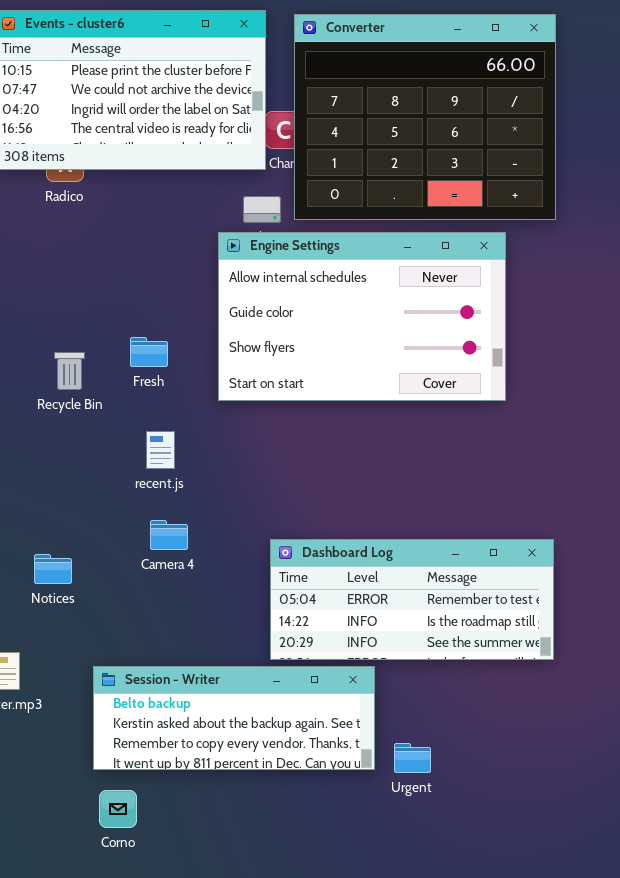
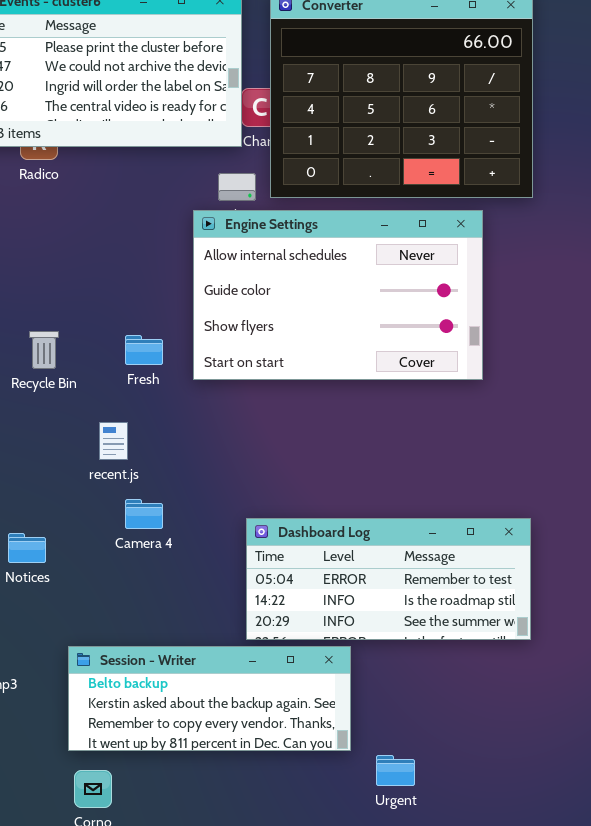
Fresh: [130,337,168,367] -> [125,335,163,365], moved
recent.js: [146,431,175,469] -> [99,422,128,460], moved
Urgent: [394,743,431,773] -> [376,755,415,786], moved

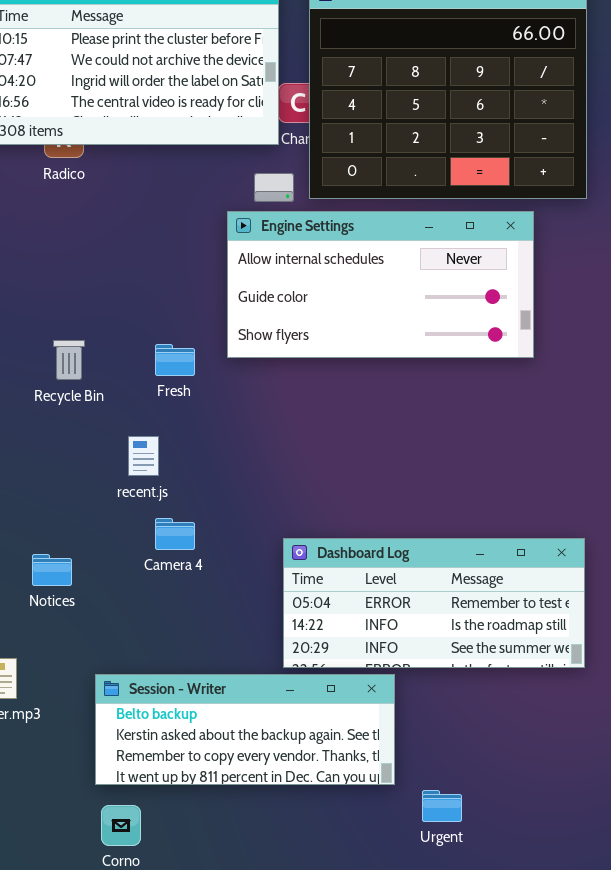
Engine Settings: [193,210,483,380] -> [227,211,534,358], resized

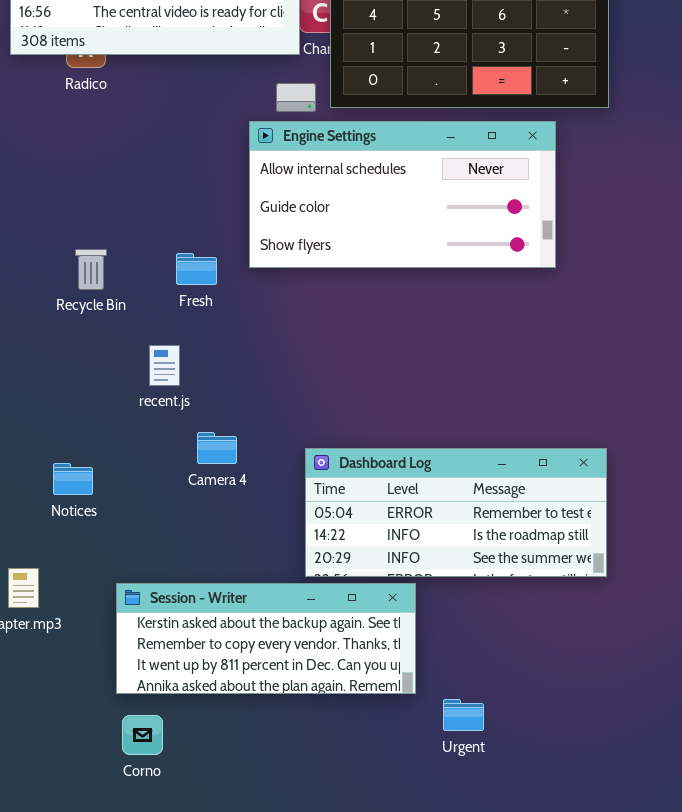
Camera 4: [155,518,195,550] -> [197,432,237,464], moved
Session - Writer: [95,674,395,785] -> [116,583,416,694], scrolled down 1 row

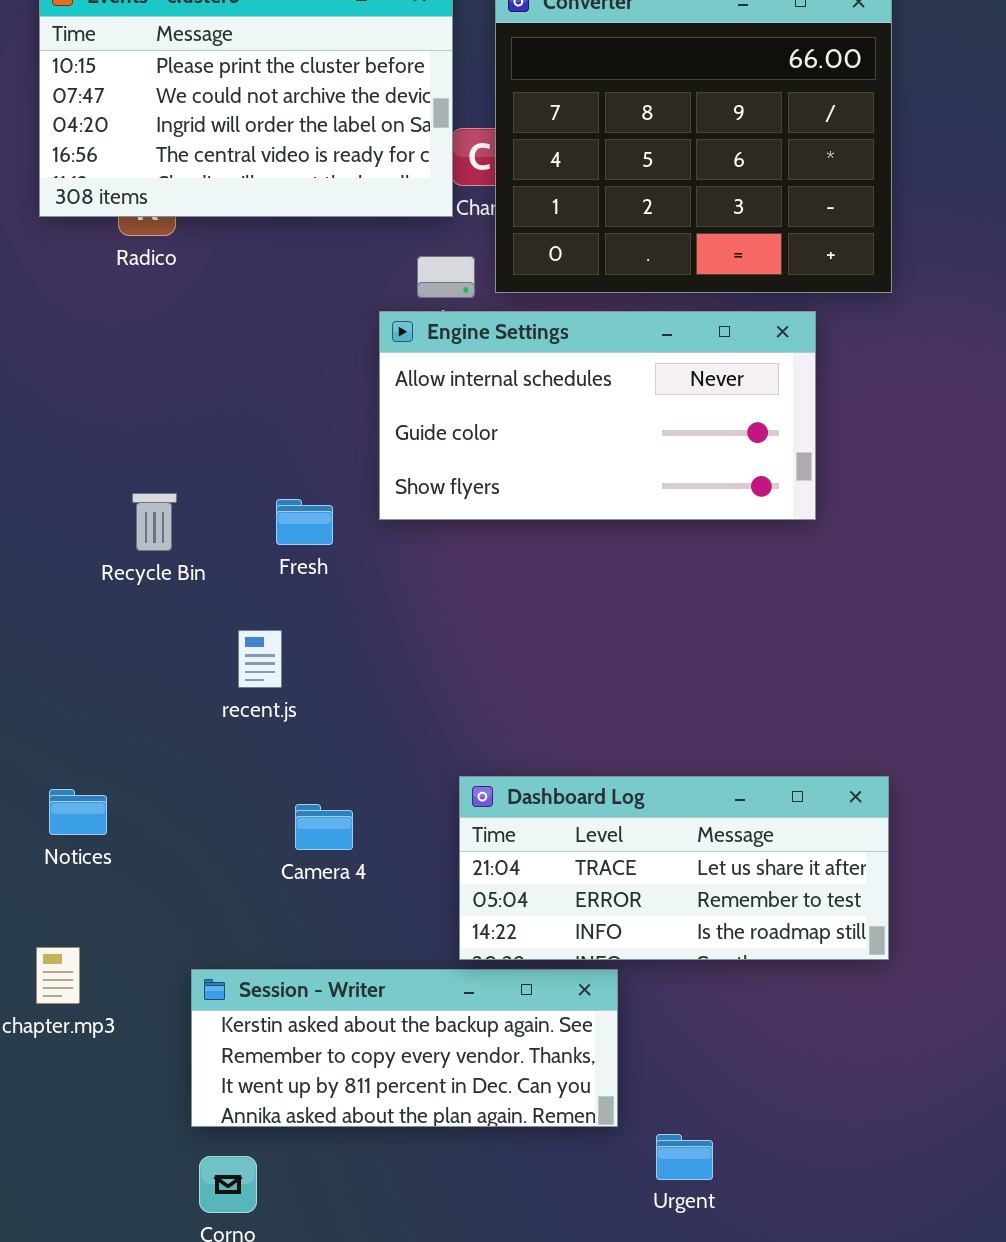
Camera 4: [197,432,237,464] -> [295,804,353,850], moved
Dashboard Log: [305,448,607,577] -> [459,776,889,960], scrolled up 1 row
Notices: [53,463,93,495] -> [49,789,107,835], moved

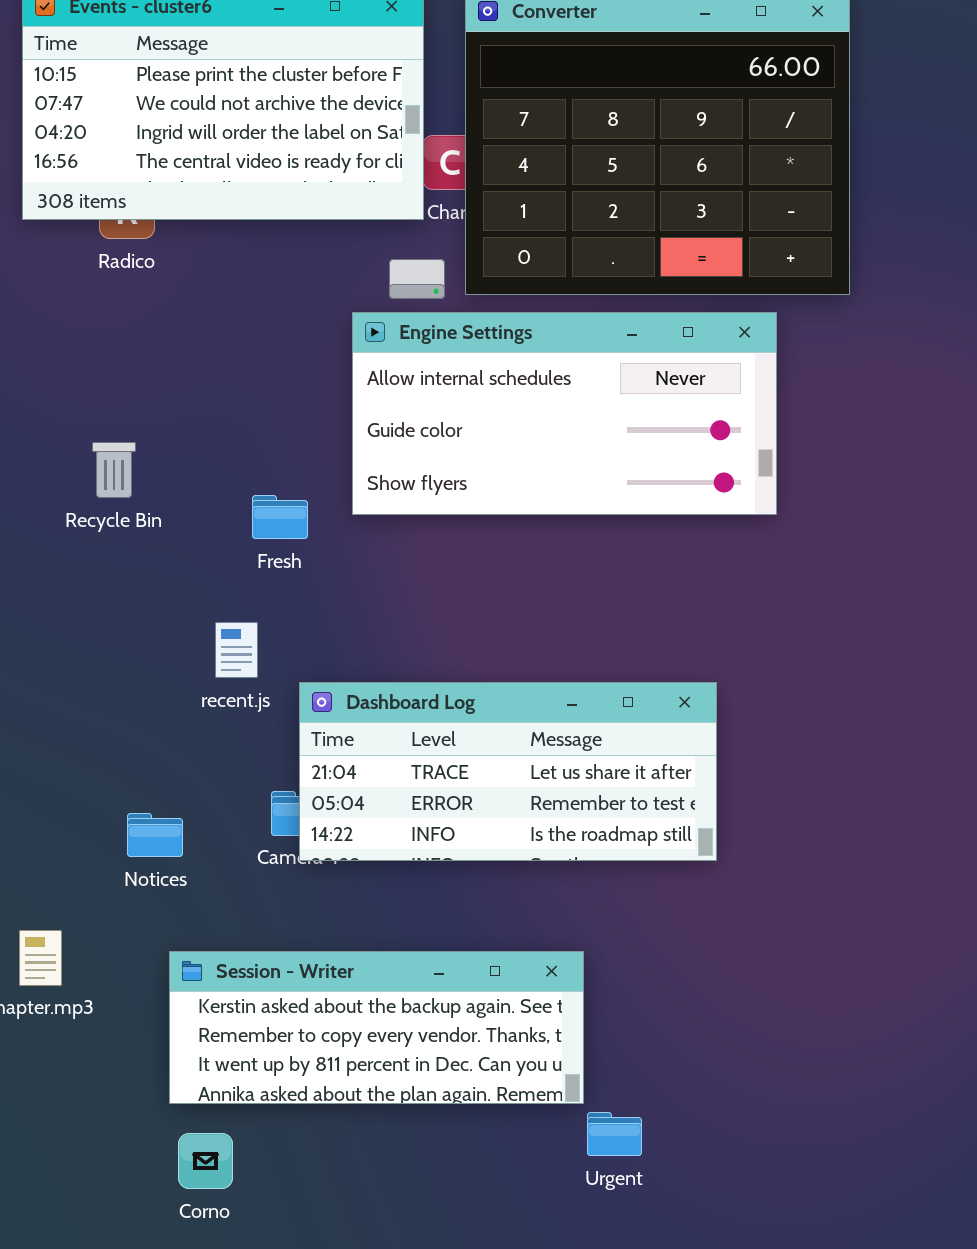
Recycle Bin: [132,493,177,551] -> [92,442,136,498], moved
Dashboard Log: [459,776,889,960] -> [299,682,717,861], moved
Notices: [49,789,107,835] -> [127,813,183,857], moved
Urgent: [656,1134,713,1180] -> [587,1112,642,1156], moved

